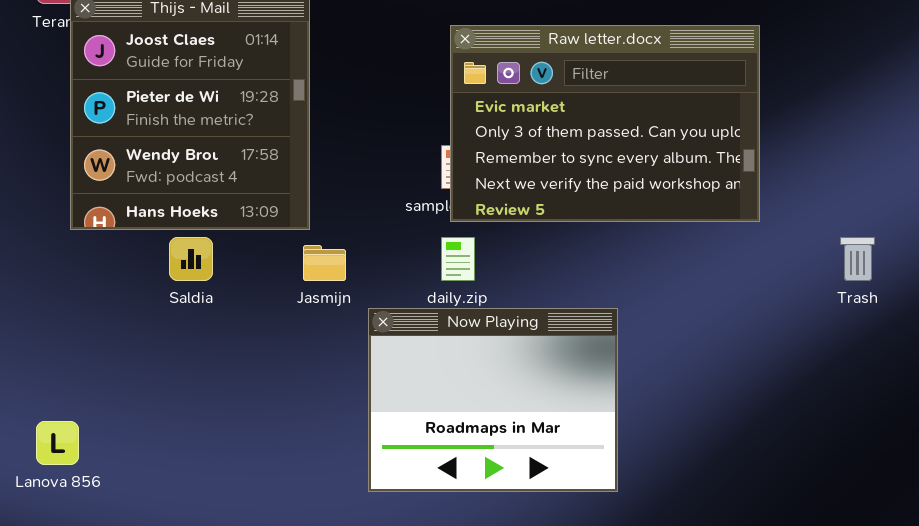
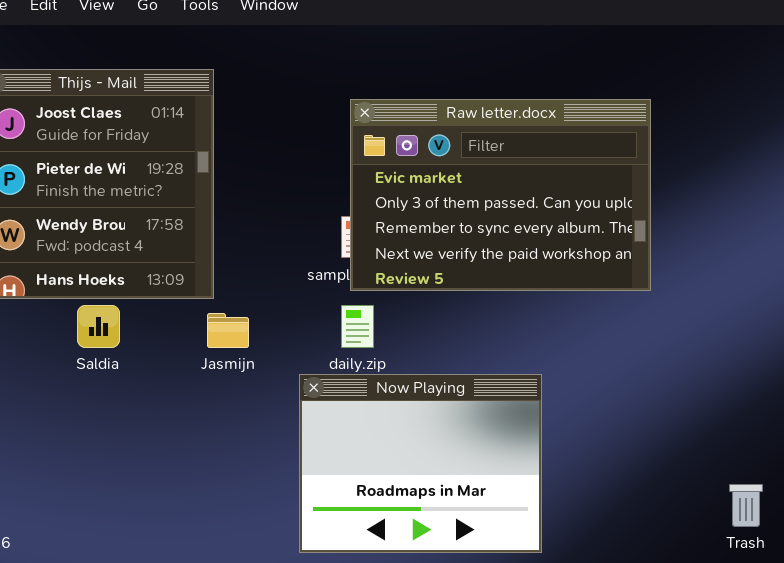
Trash: [840,237,875,281] -> [729,484,763,527], moved
Now Playing: [368,308,618,492] -> [299,374,542,553], moved

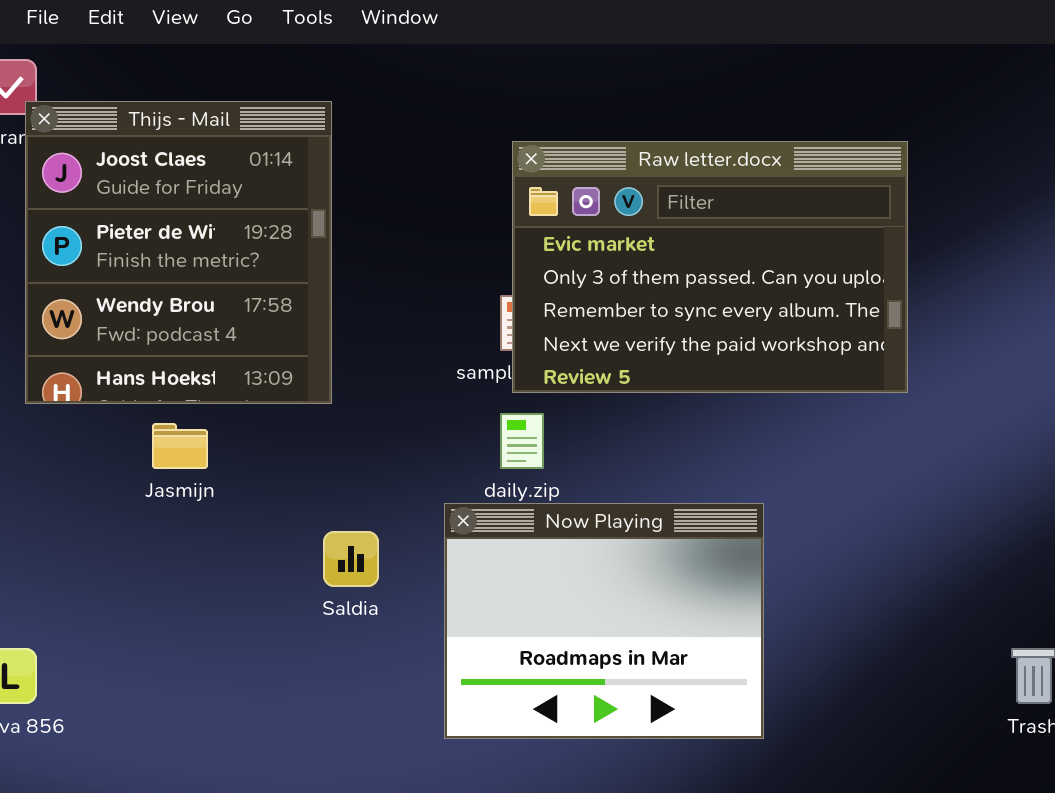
Saldia: [77,305,120,348] -> [323,531,379,587], moved
Jasmijn: [207,313,249,348] -> [152,423,208,469], moved

